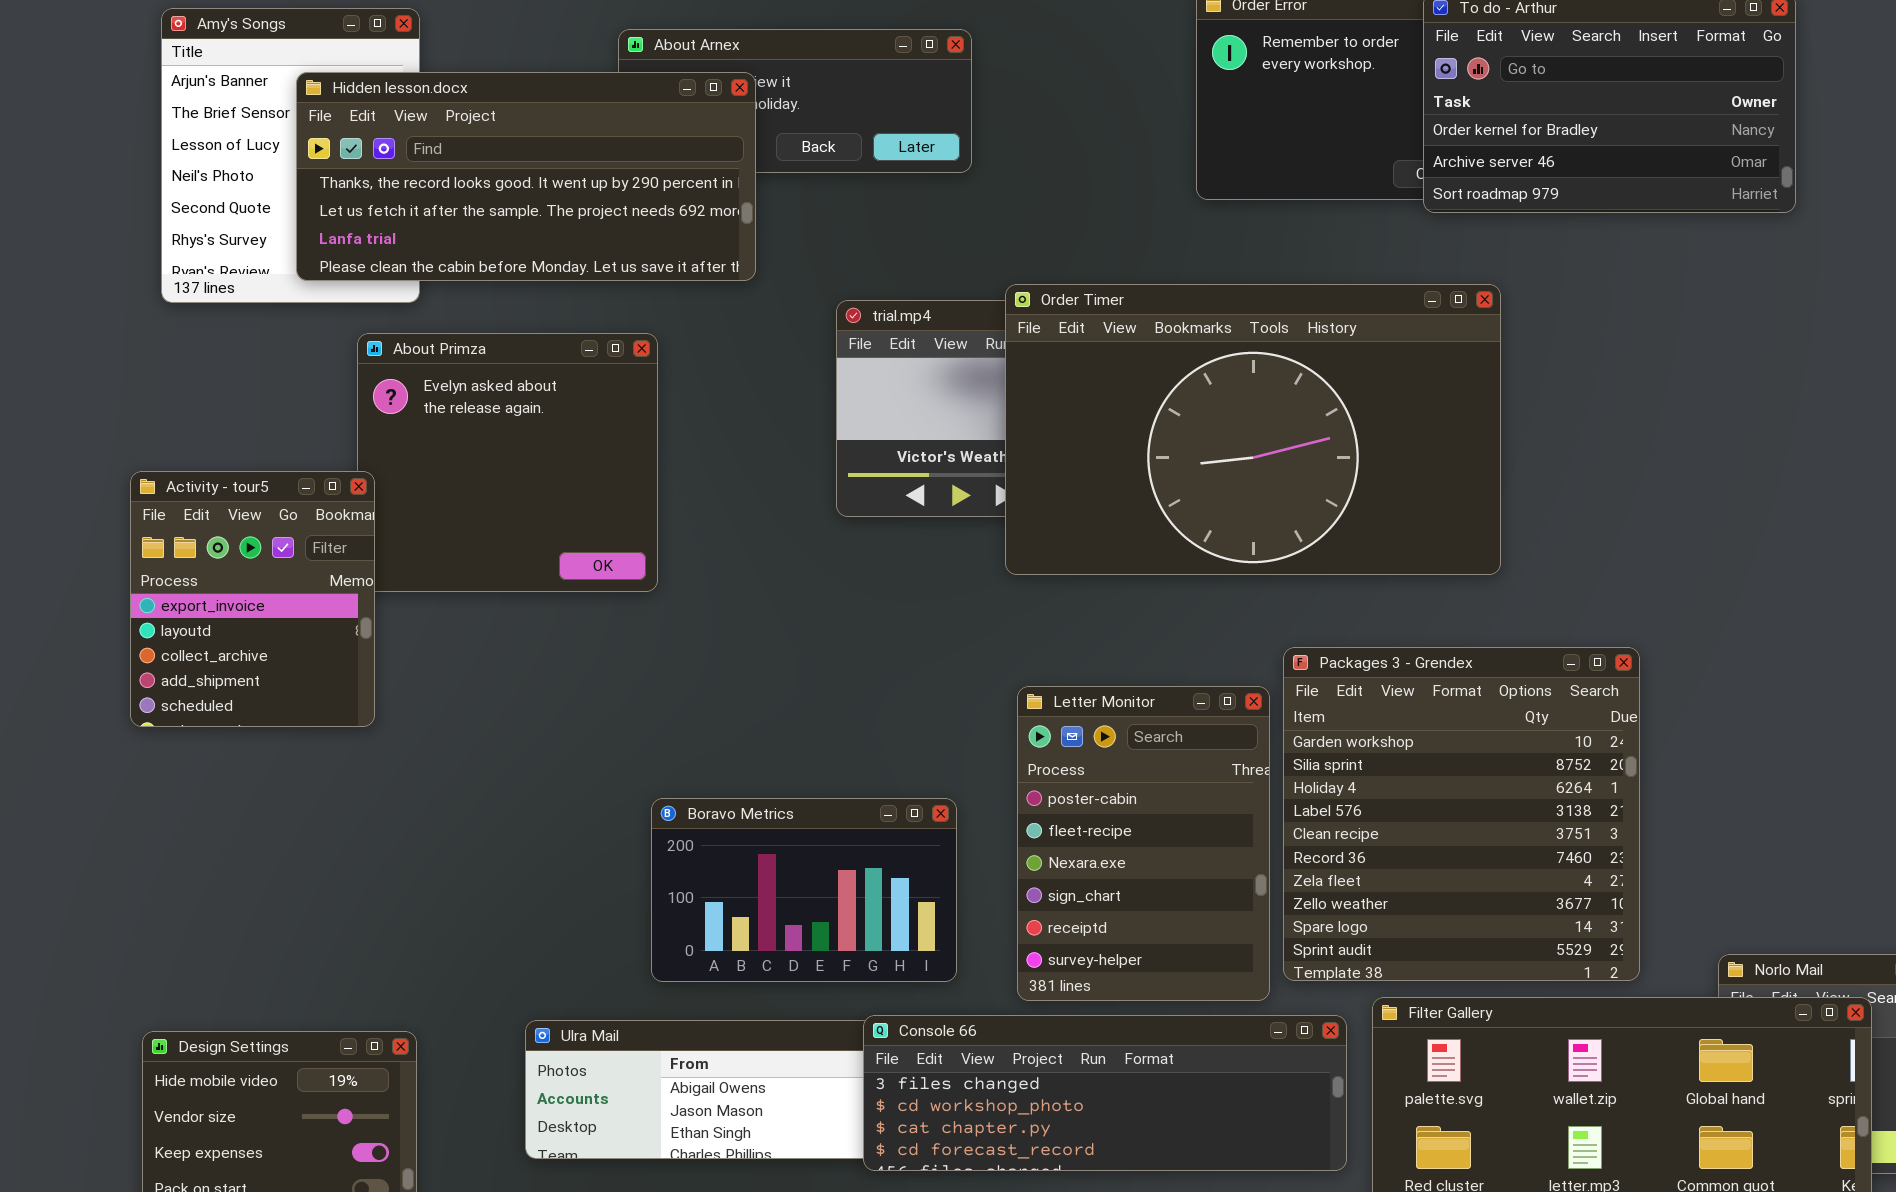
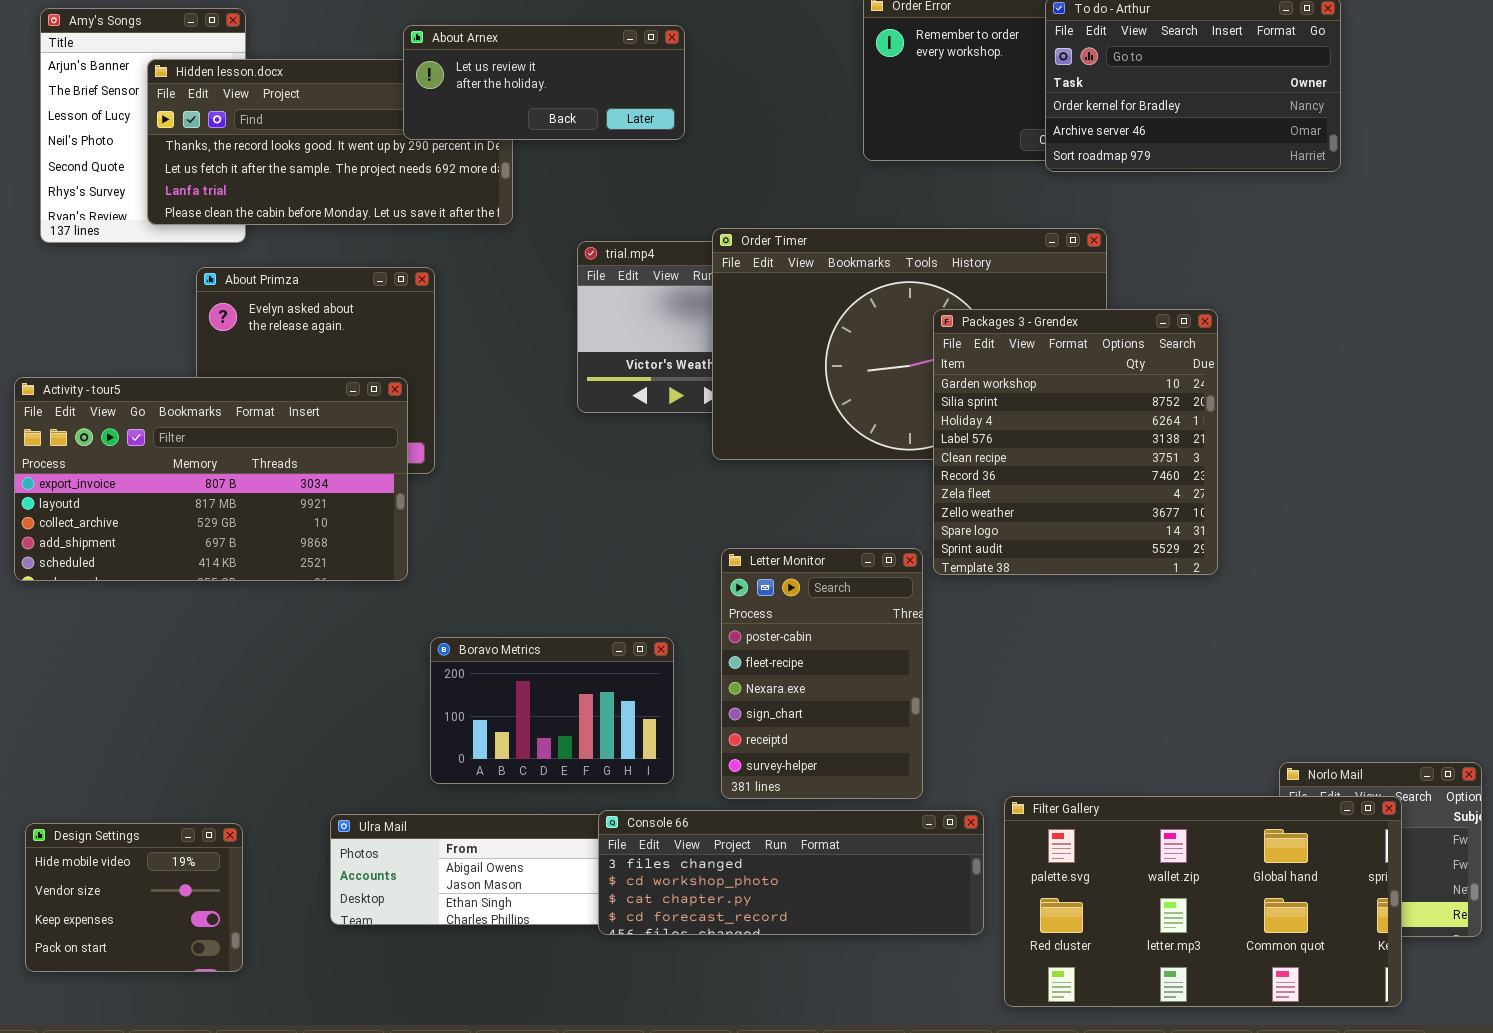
About Arnex: [618,29,972,173] -> [403,25,685,140], raised
Activity - tour5: [130,471,375,727] -> [14,377,408,581], resized
Packages 3 - Grendex: [1283,647,1640,981] -> [933,309,1218,575], moved

